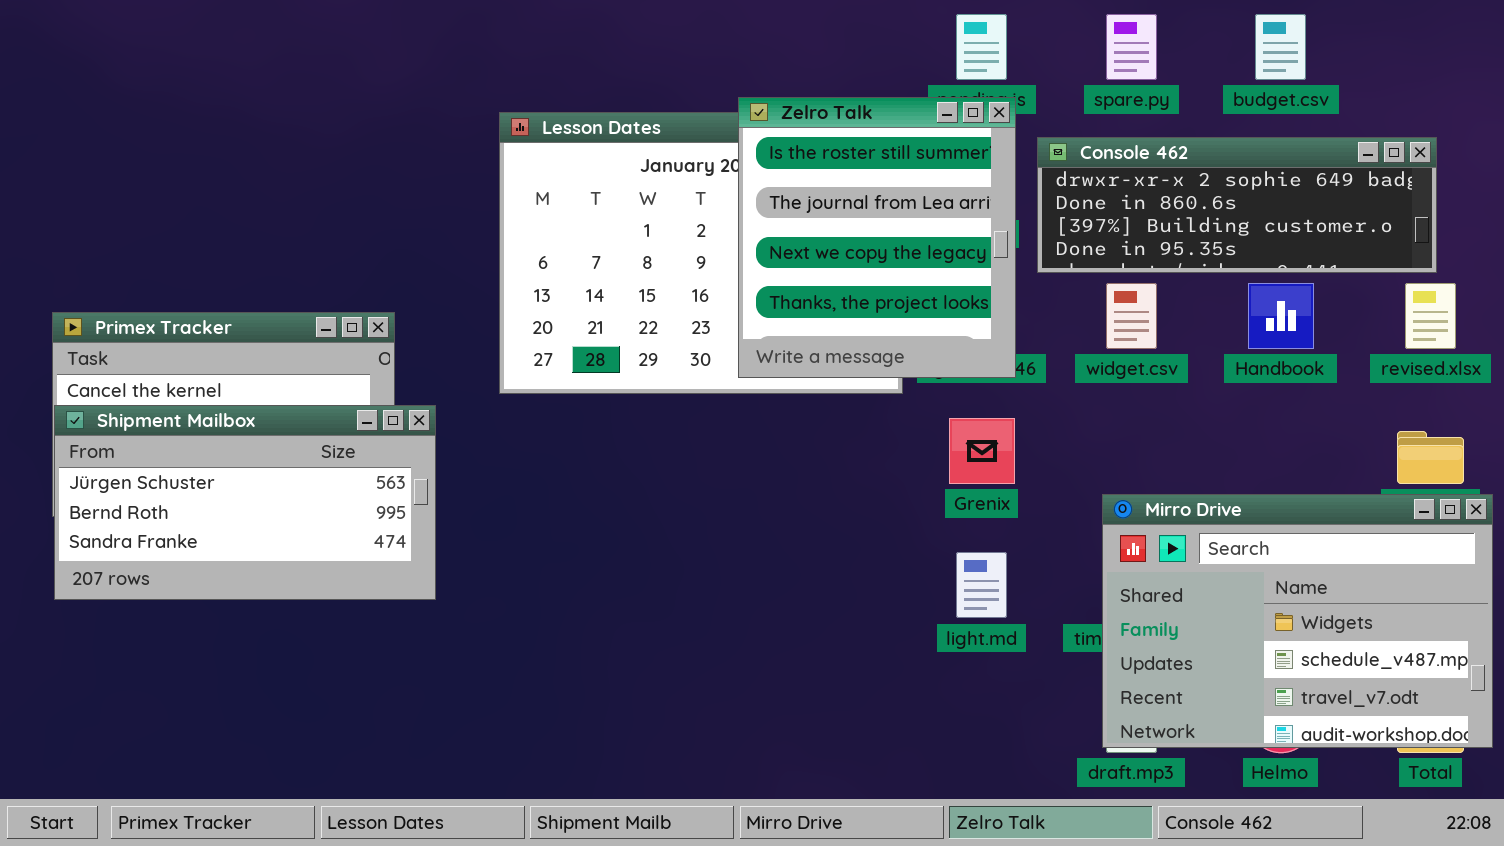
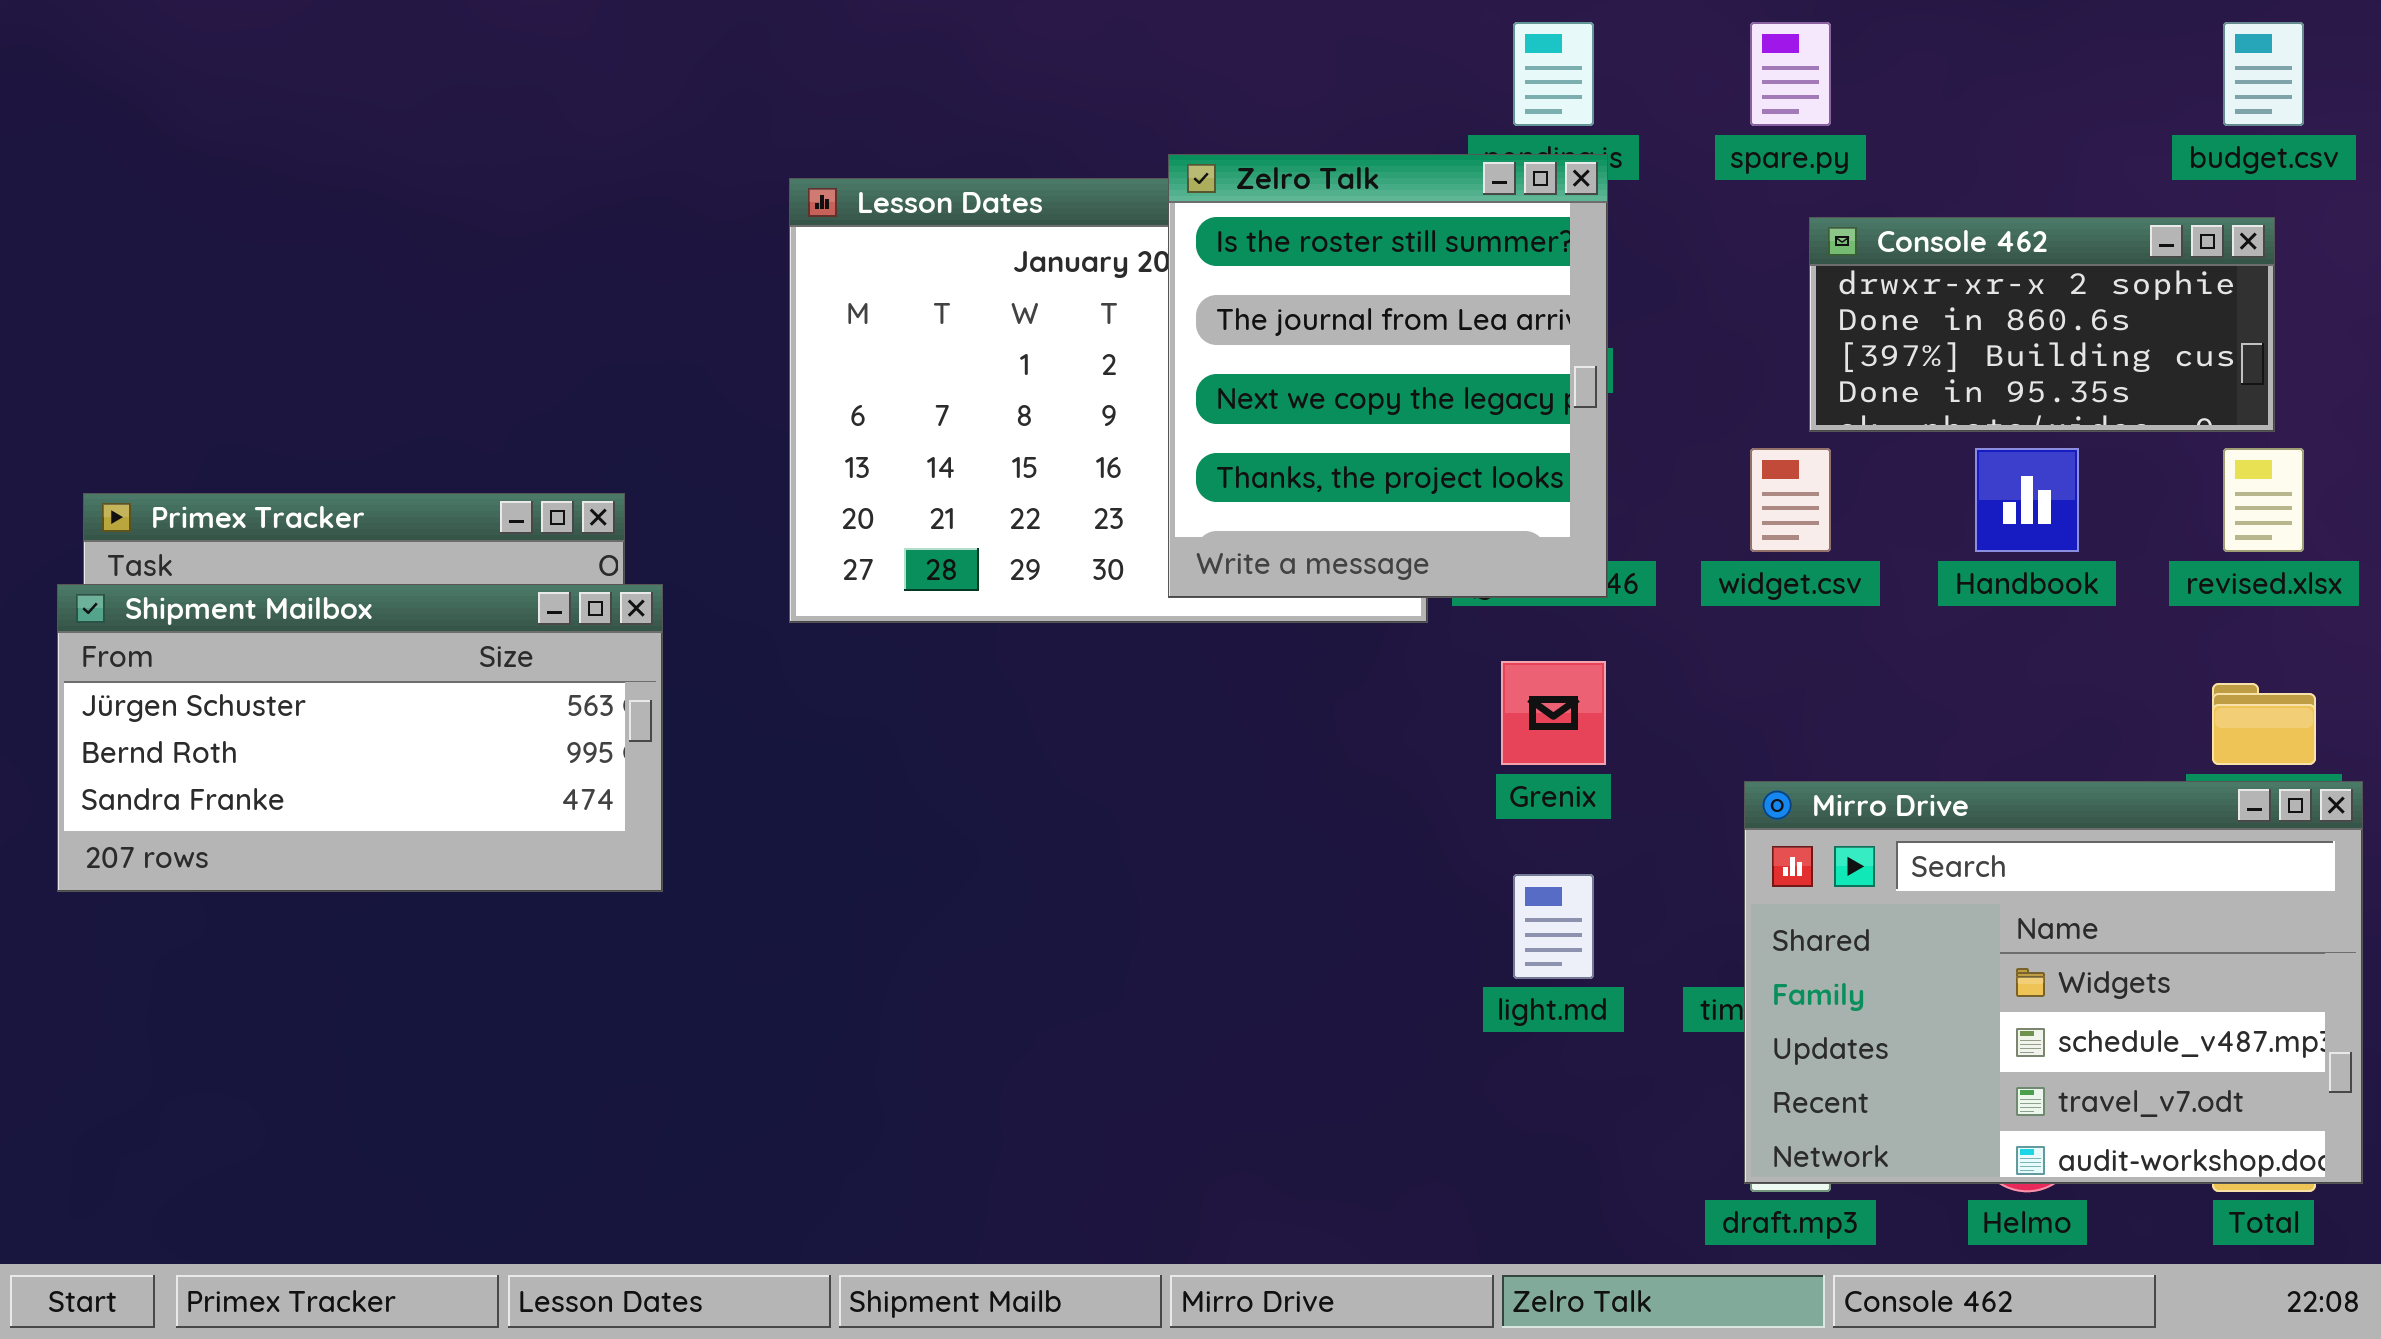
budget.csv: [1255,14,1306,80] -> [2223,22,2304,126], moved
Console 462: [1037,137,1437,273] -> [1809,217,2275,432], resized
Shipment Mailbox: [54,405,436,600] -> [57,584,663,892], moved

